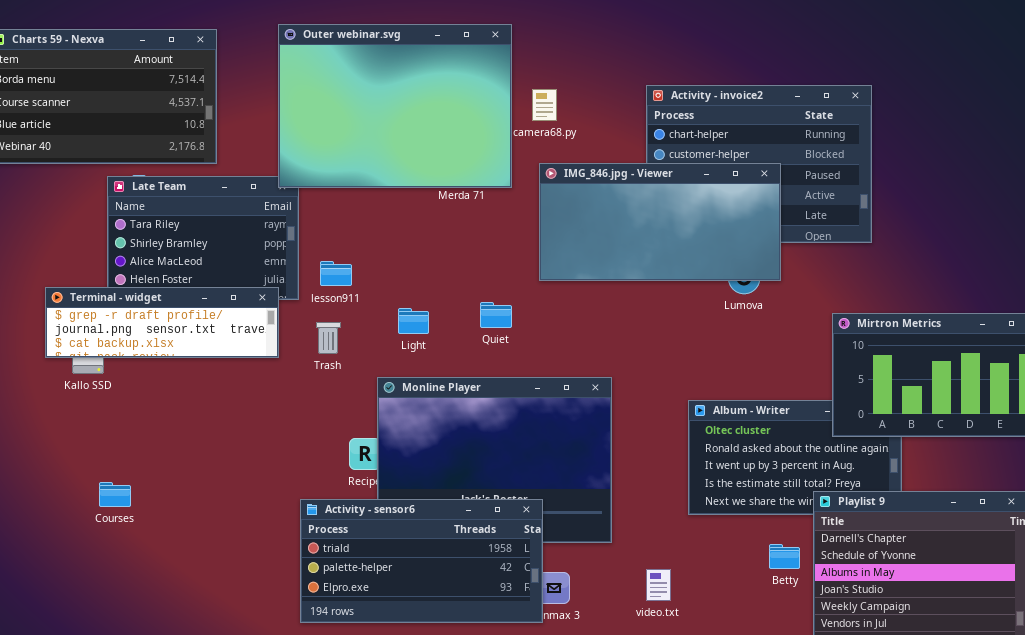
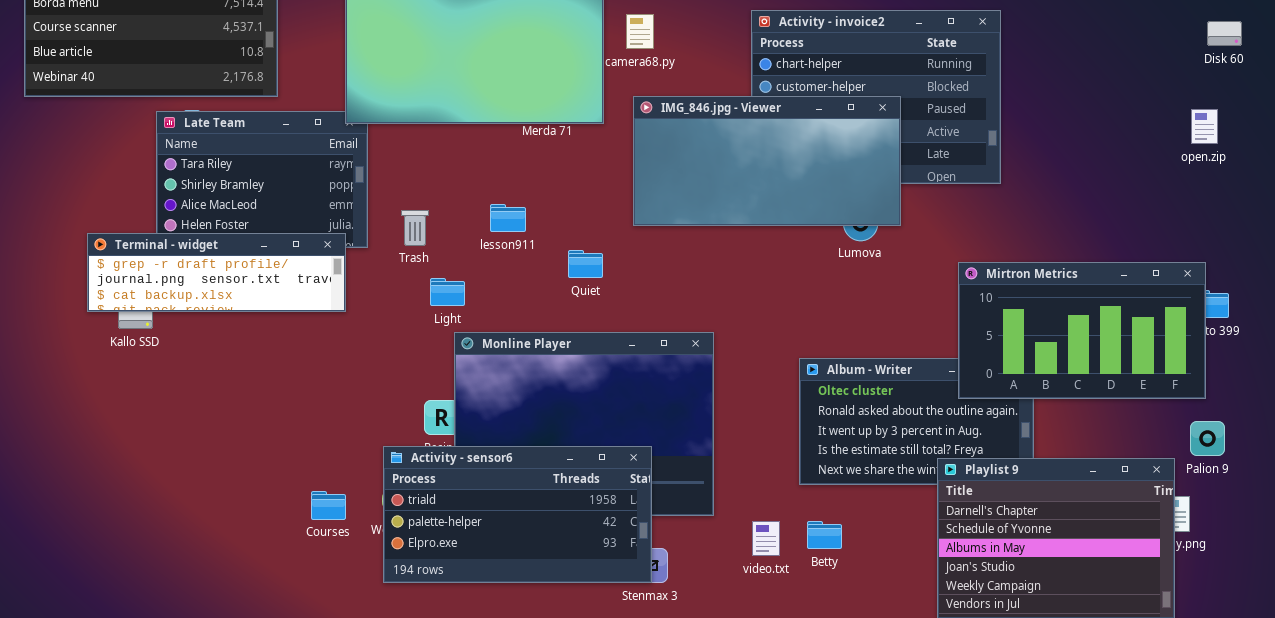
lesson911: [320,261,352,286] -> [490,204,526,232], moved
Light: [398,308,429,334] -> [430,278,465,306], moved
Trash: [316,322,341,354] -> [401,210,429,246], moved
Courses: [99,482,131,507] -> [311,491,346,520], moved
Activity - sensor6: [300,499,543,623] -> [383,446,652,583], moved
Betty: [769,544,800,569] -> [807,521,842,549], moved
video.txt: [646,569,671,601] -> [752,521,780,556], moved

